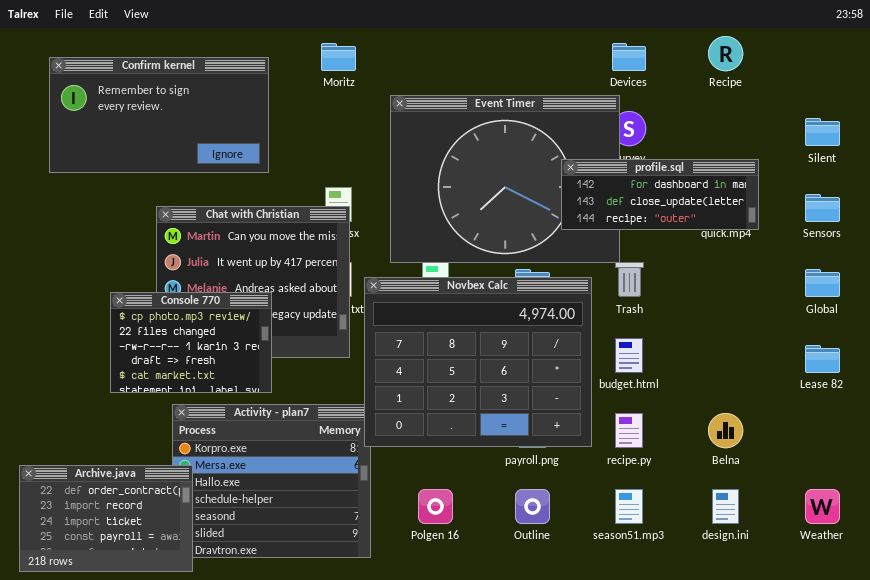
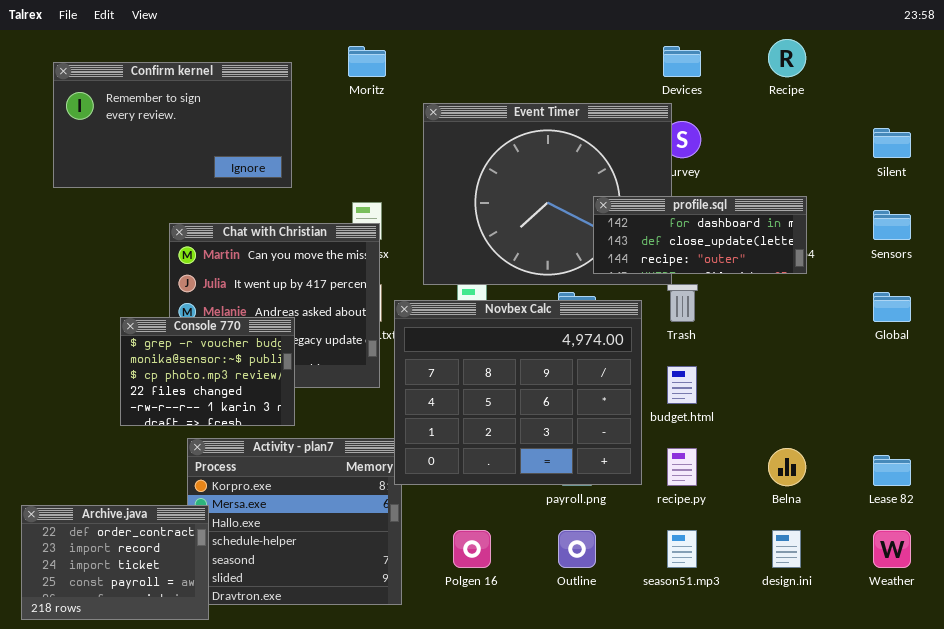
profile.sql: [561,159,759,230] -> [593,196,807,274], moved
Console 770: [110,292,272,393] -> [120,317,295,426], scrolled up 2 rows
Lease 82: [805,345,840,373] -> [873,455,911,486], moved

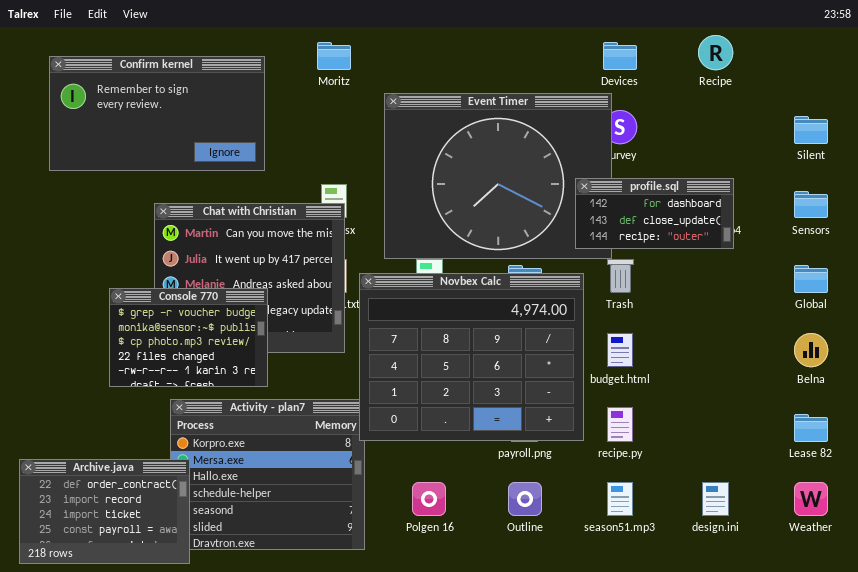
profile.sql: [593,196,807,274] -> [575,178,734,249], resized
Belna: [768,448,806,486] -> [794,333,828,367], moved

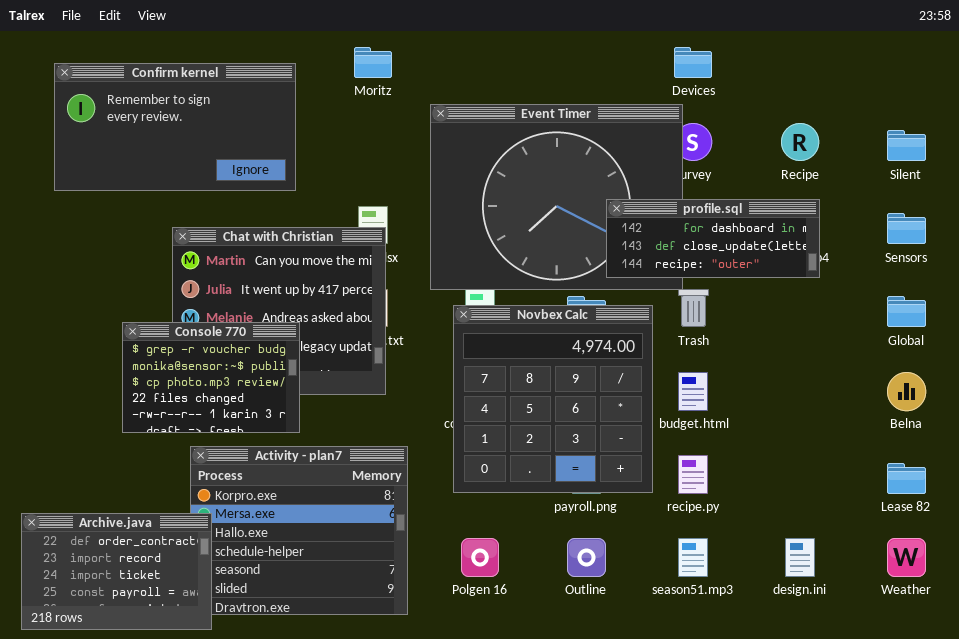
Recipe: [698,35,733,70] -> [781,123,819,161], moved
profile.sql: [575,178,734,249] -> [606,199,820,278], resized
Novbex Calc: [359,273,584,441] -> [453,305,653,493], resized

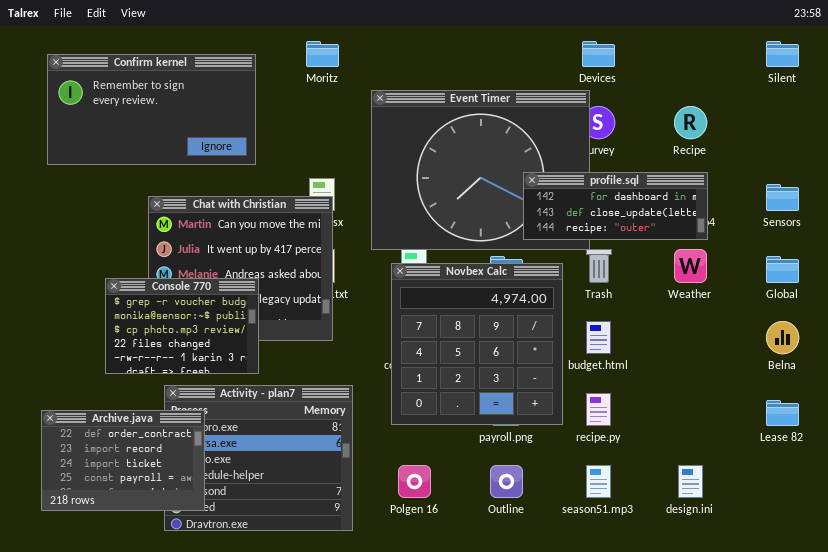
Silent: [887,130,926,161] -> [766,41,799,67], moved
Archive.java: [21,513,212,630] -> [41,410,205,511], moved
Weather: [887,538,926,577] -> [674,249,707,283], moved

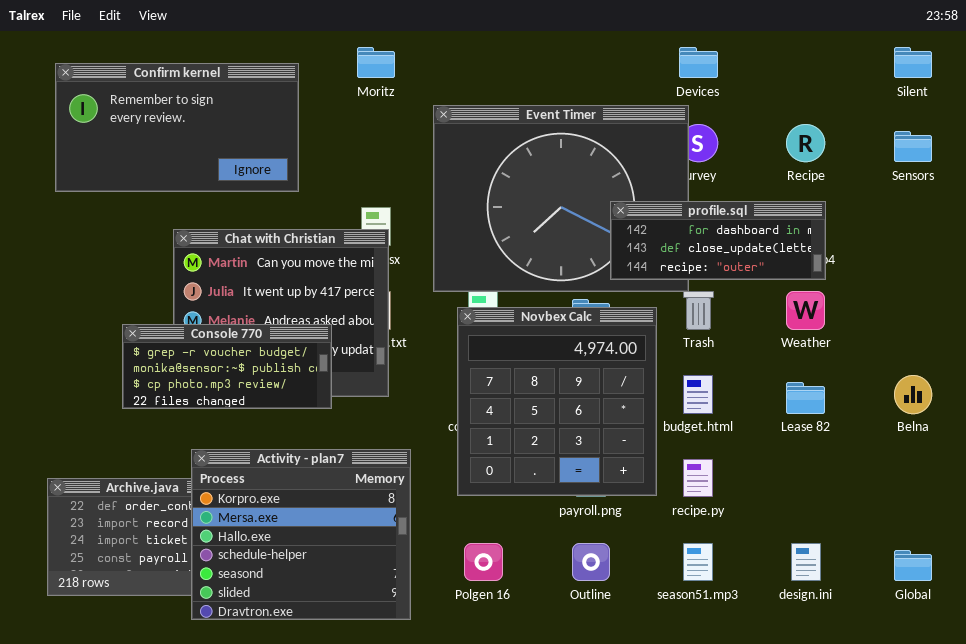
Sensors: [766,184,799,211] -> [894,131,932,162], moved
Global: [766,256,799,283] -> [894,550,932,581], moved
Console 770: [105,278,259,374] -> [122,324,332,409], resized
Activity - plan7: [164,385,353,531] -> [191,449,411,620], raised
Lease 82: [766,400,799,426] -> [786,382,825,414], moved

